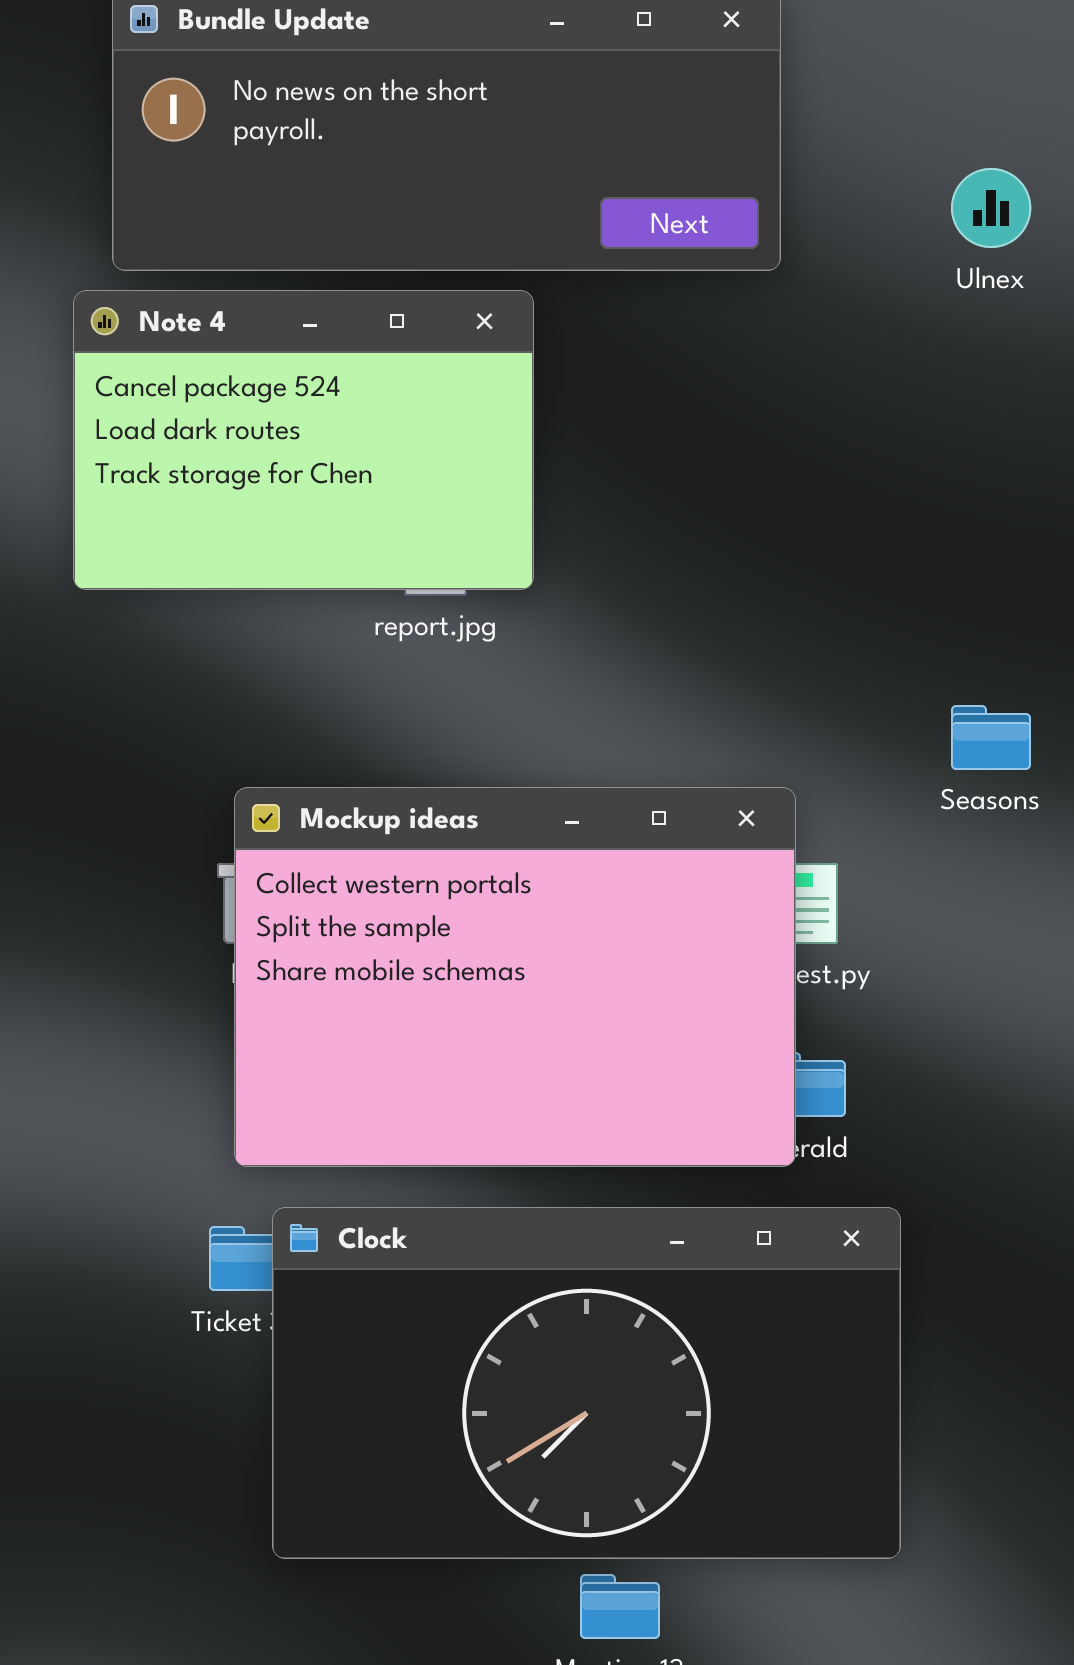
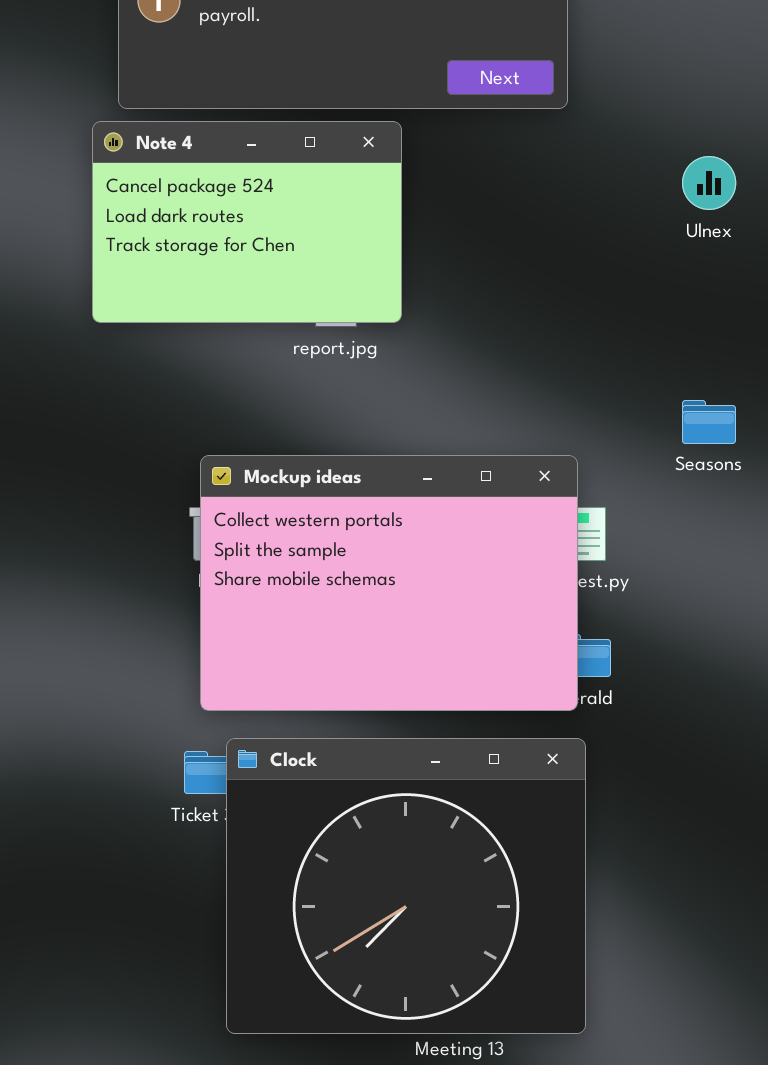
Ulnex: [951,168,1031,248] -> [682,156,736,210], moved
Clock: [272,1207,901,1559] -> [226,738,586,1034], resized

